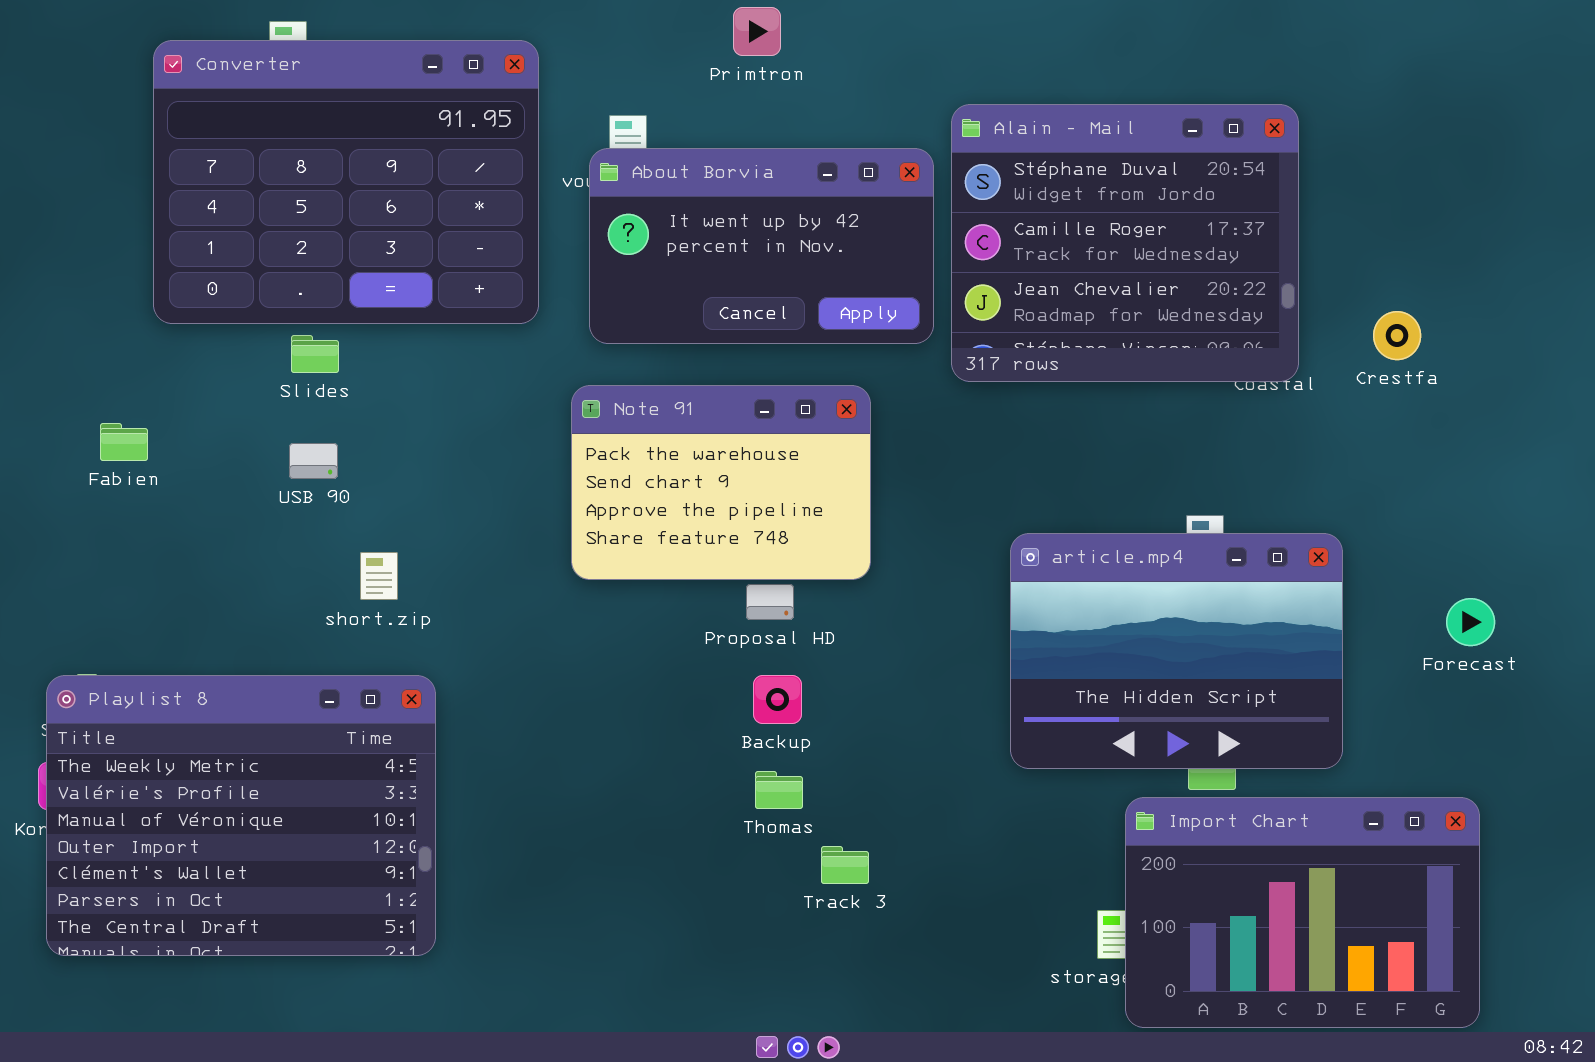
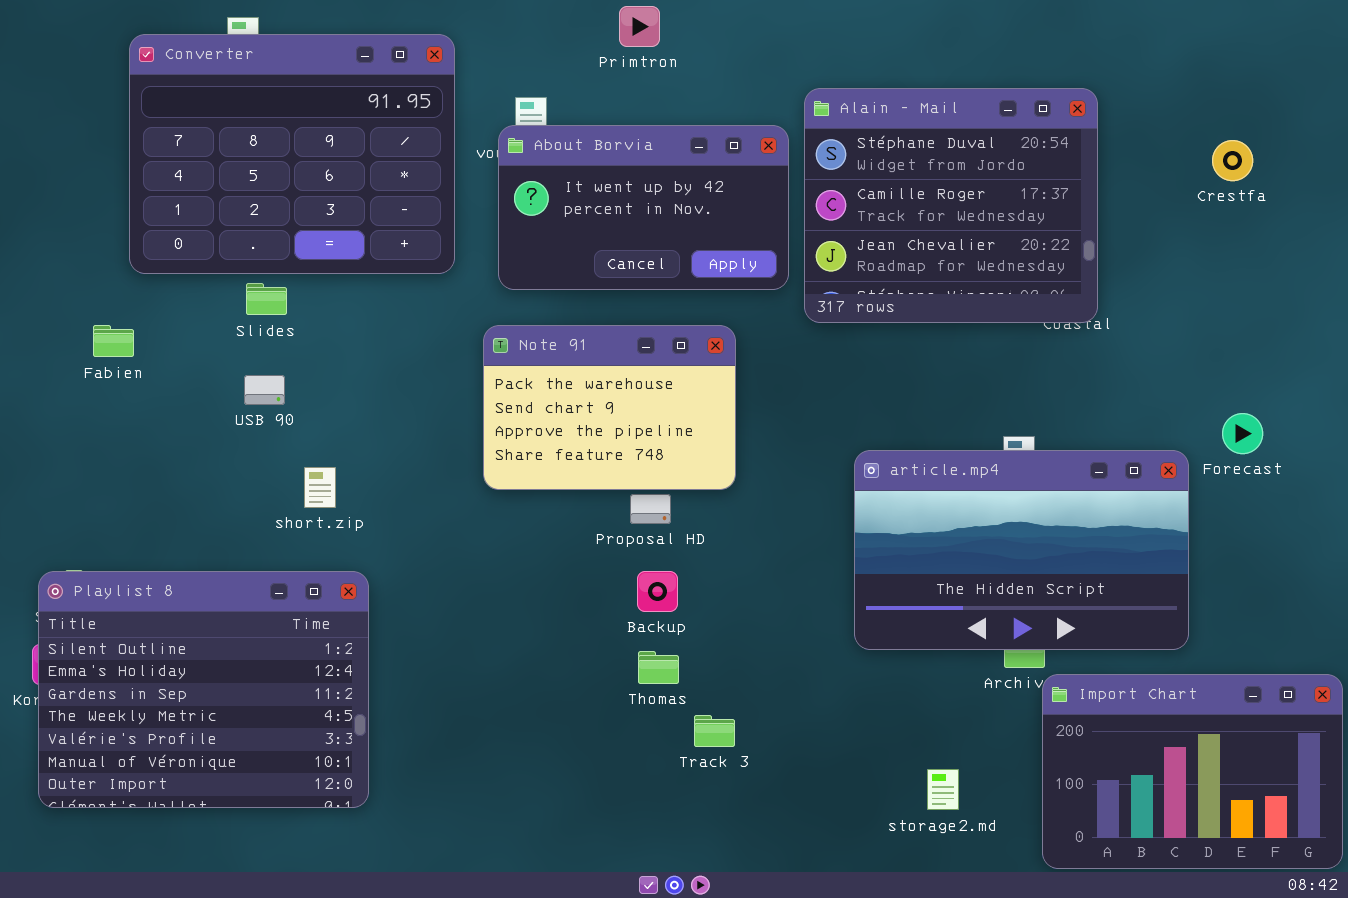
Crestfa: [1373,311,1421,360] -> [1212,140,1253,181], moved
Fabien: [100,423,148,461] -> [93,325,134,357], moved
article.mp4: [1010,533,1343,769] -> [854,450,1189,650], resized
Forecast: [1446,598,1495,646] -> [1222,413,1263,454], moved
Playlist 8: [46,675,436,956] -> [38,571,369,808], scrolled up 3 rows
Import Chart: [1125,797,1480,1028] -> [1042,674,1343,869], moved

